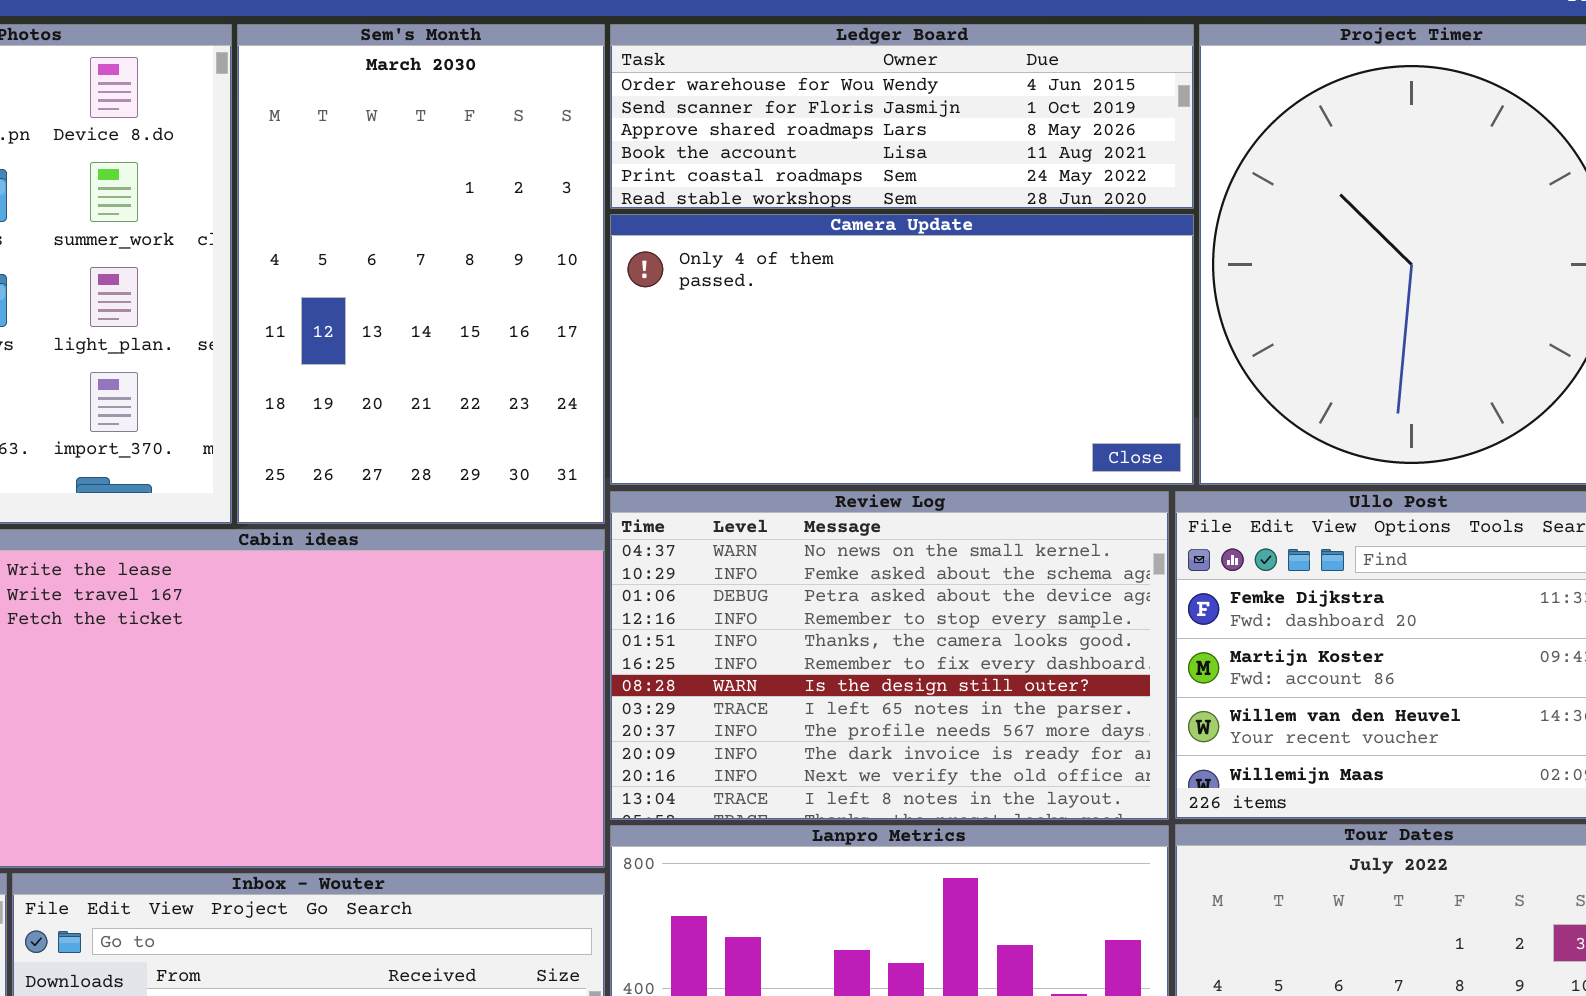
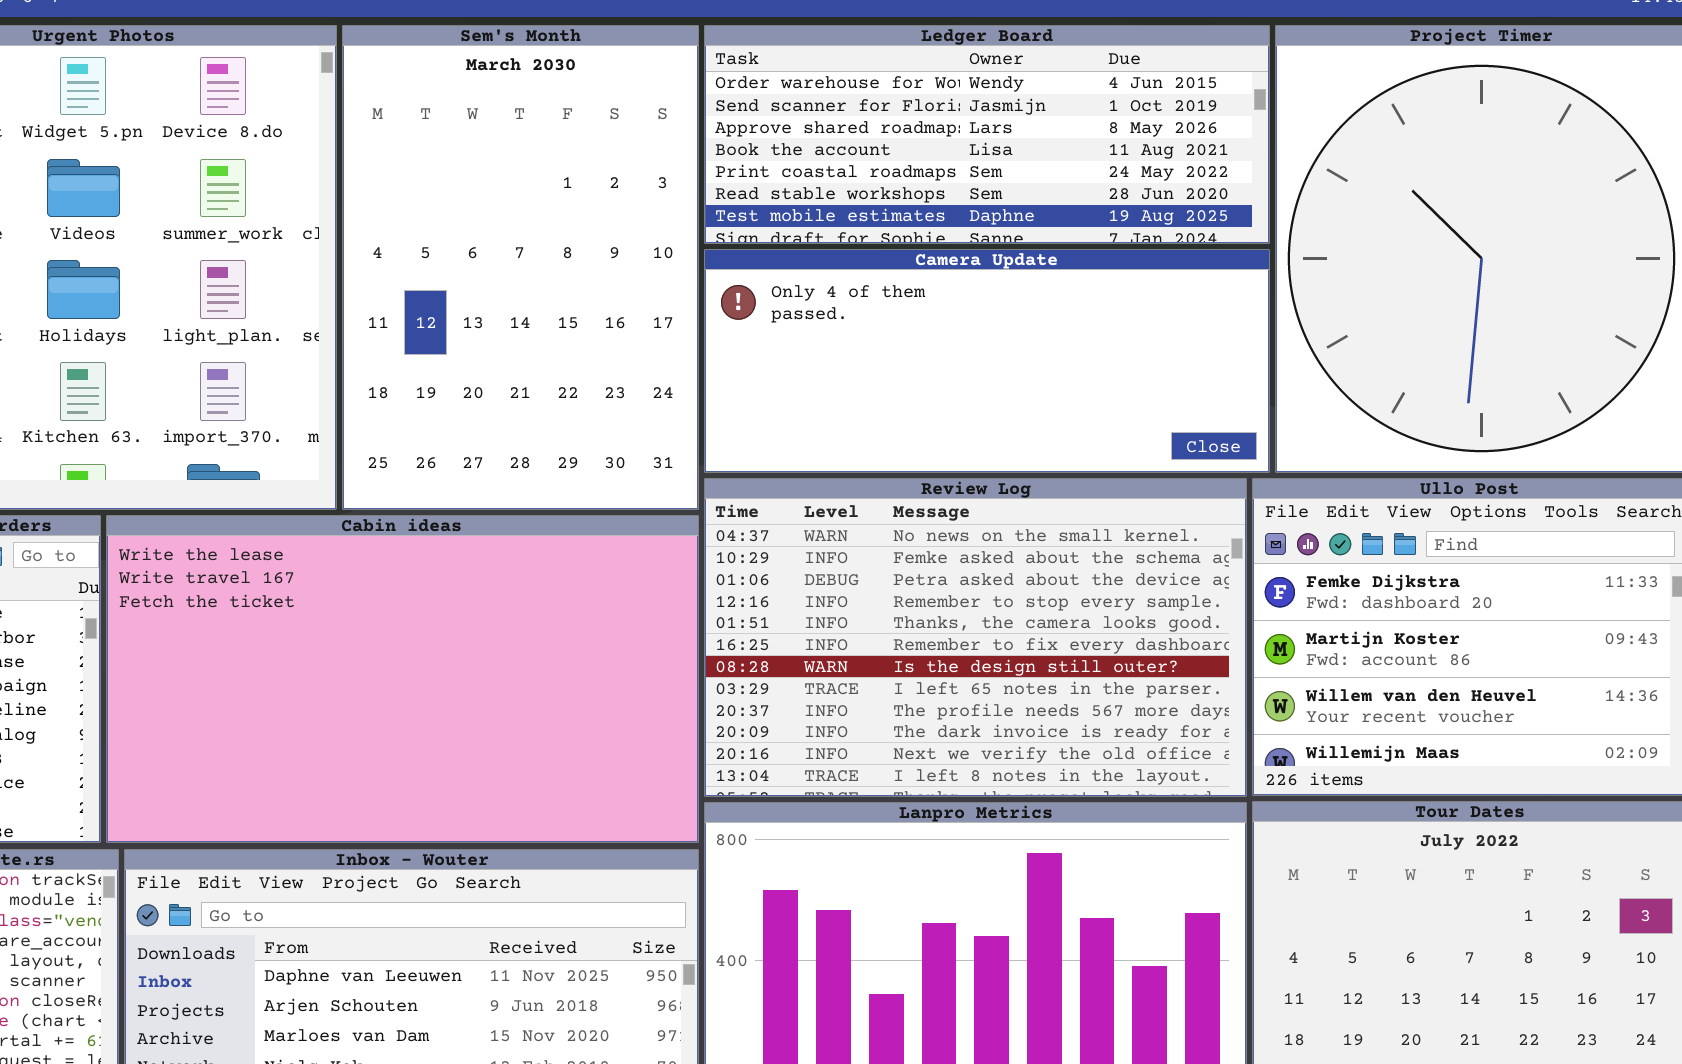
Ledger Board: [610,24,1194,209] -> [704,25,1270,244], resized
Camera Update: [610,214,1194,485] -> [704,249,1270,473], resized

